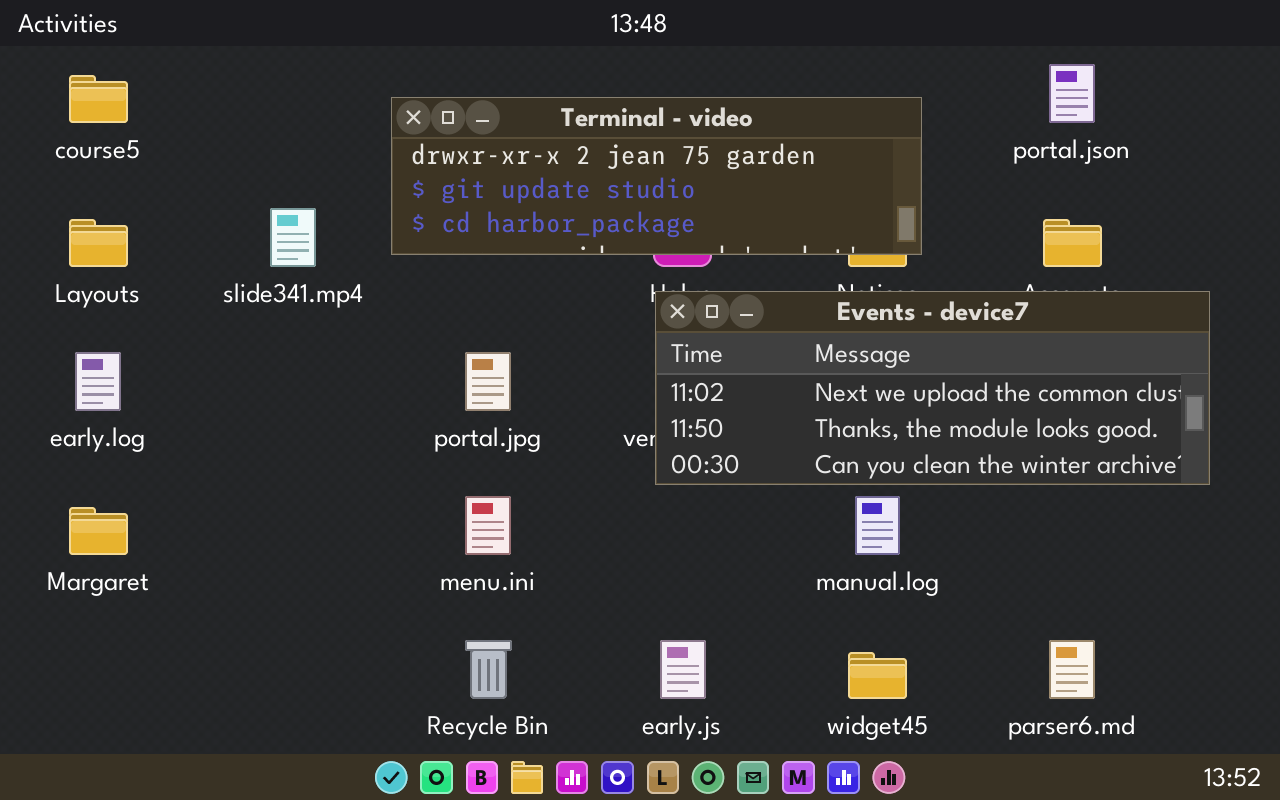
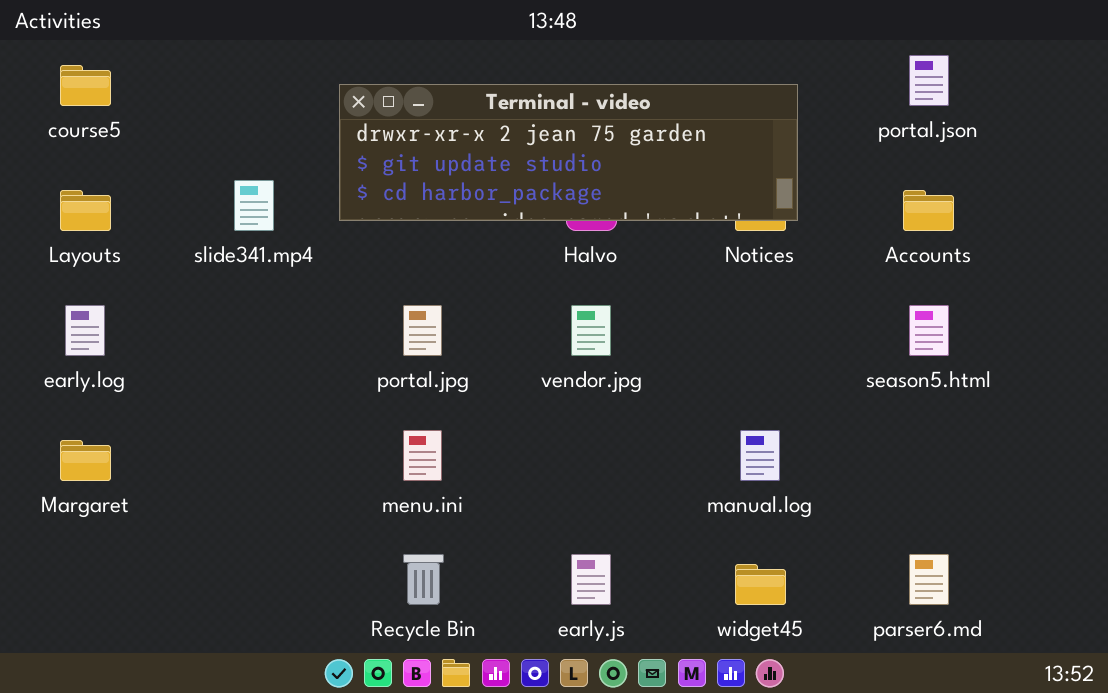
Events - device7: [655,291,1210,485] -> none, closed

